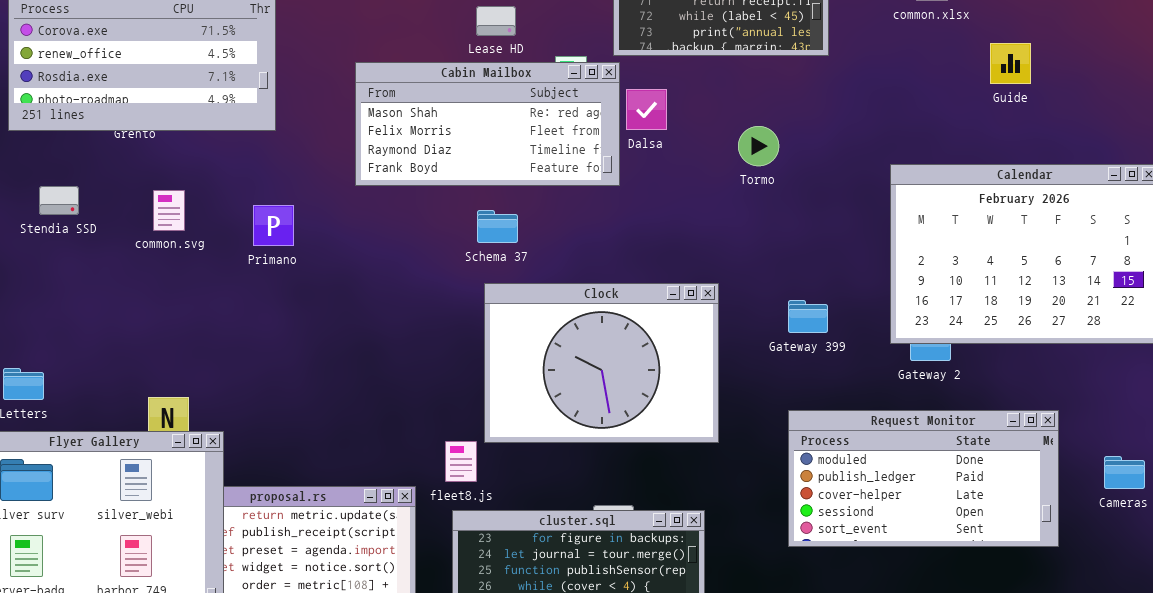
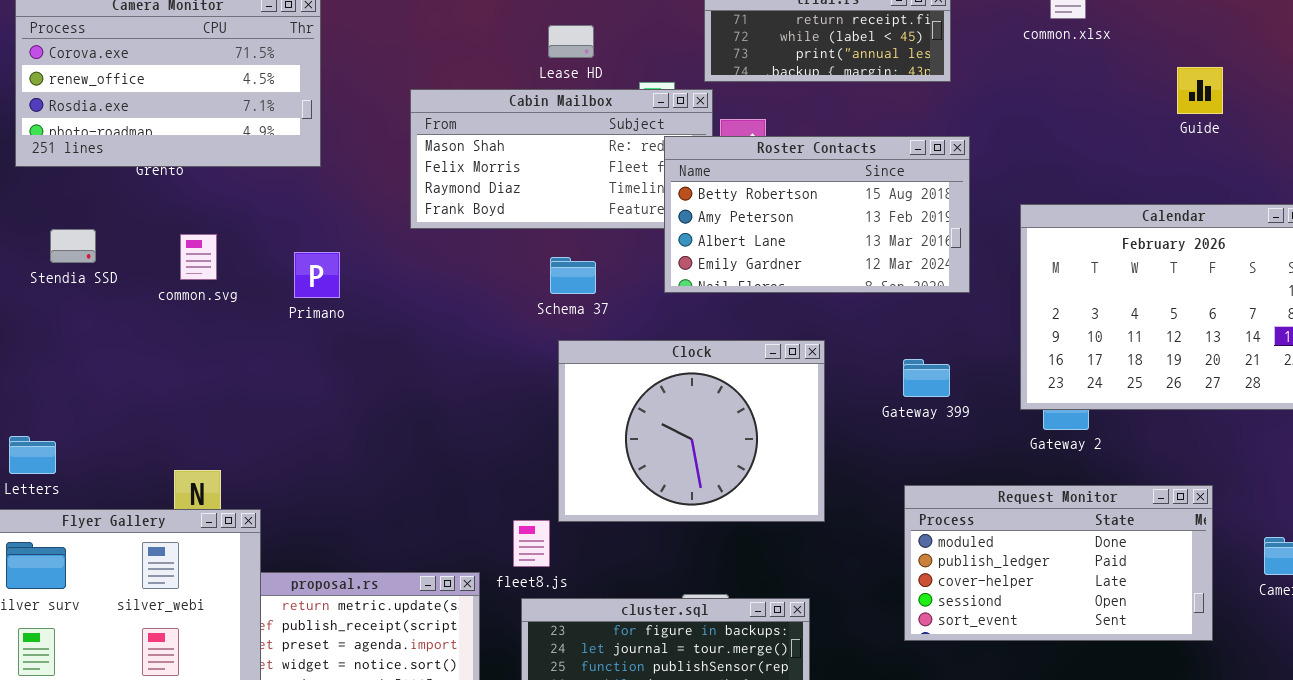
Guide: [990,43,1031,84] -> [1177,67,1223,114], moved
Roster Contacts: none -> [664,136,970,293], opened

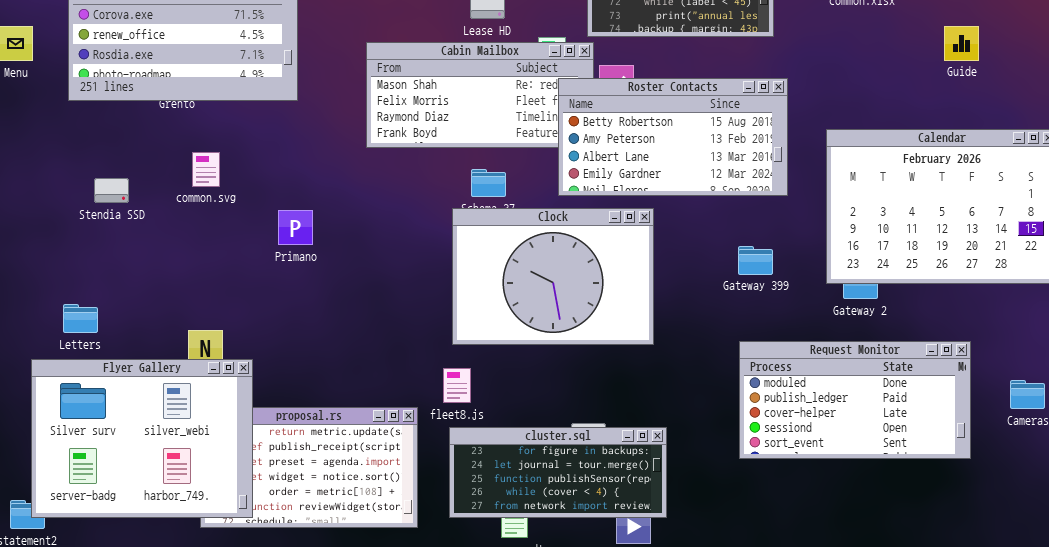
Stendia SSD: [50,229,96,263] -> [94,178,129,203], moved
Primano: [294,252,340,298] -> [278,210,313,245], moved
Clock: [558,340,825,522] -> [452,208,654,345], moved

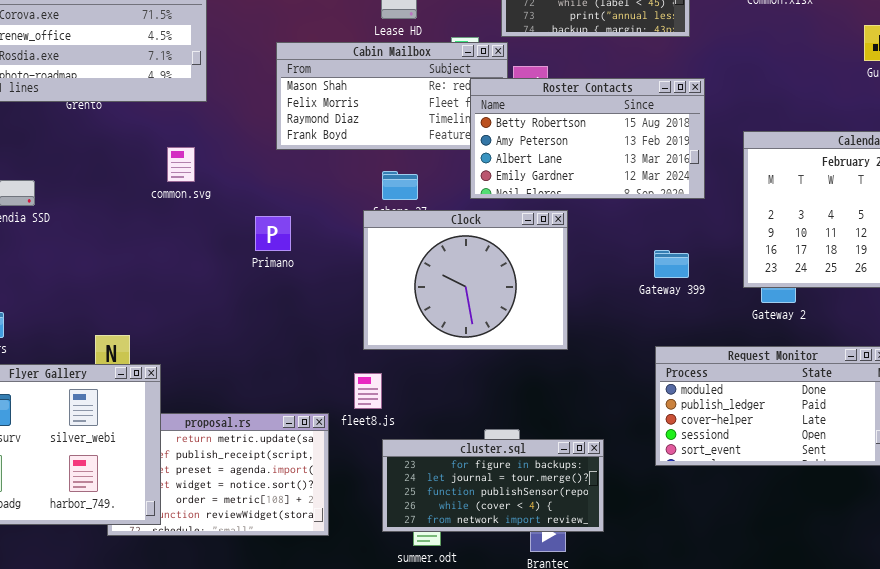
common.svg: [192,152,220,187] -> [167,147,195,182], moved
Primano: [278,210,313,245] -> [255,216,291,251], moved
cluster.sql: [449,427,667,518] -> [382,439,604,532], moved

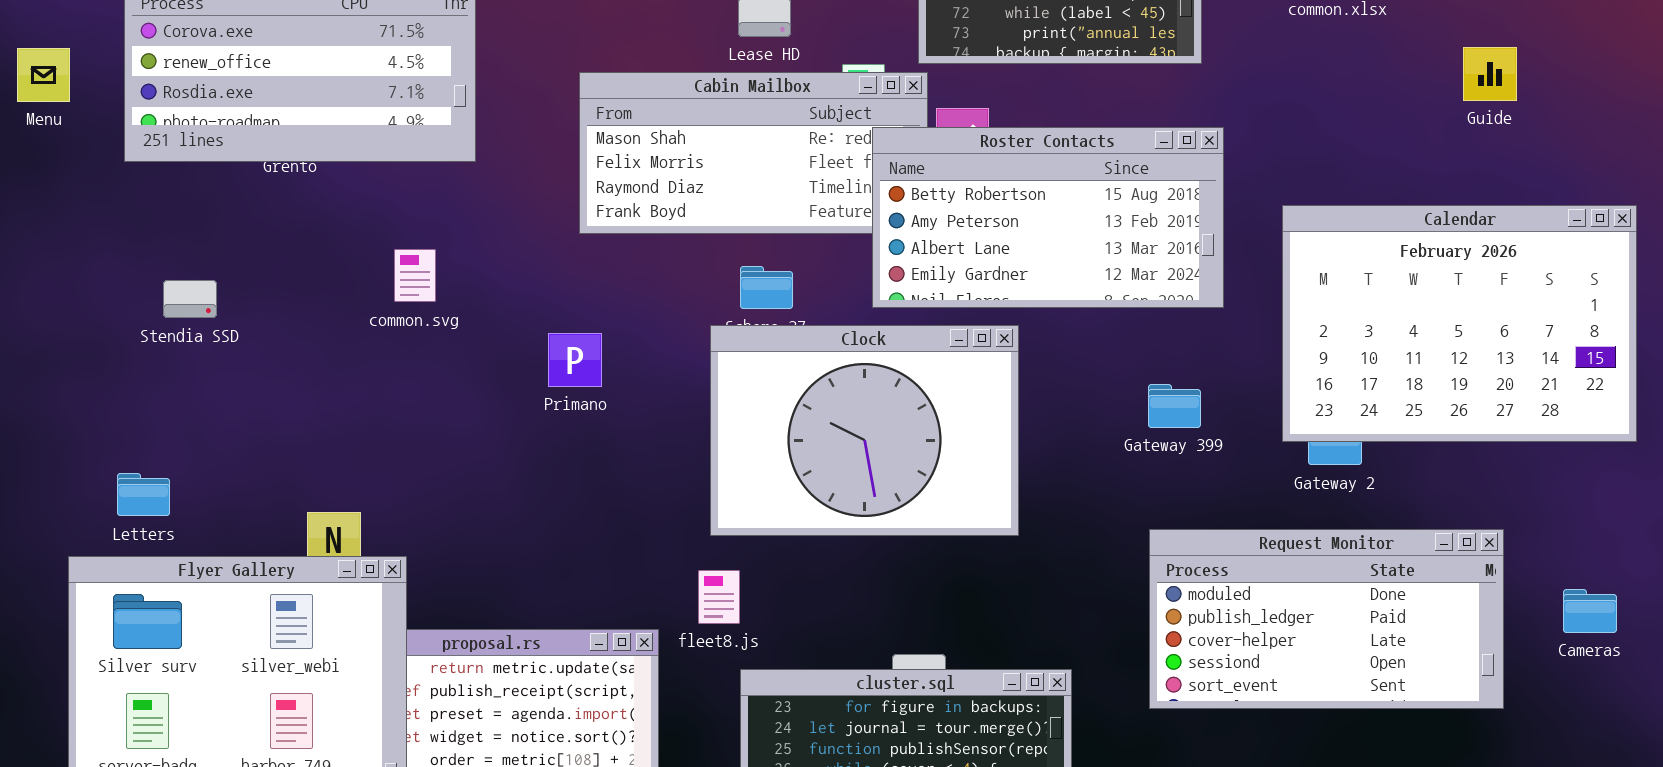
common.svg: [167,147,195,182] -> [394,249,436,302], moved

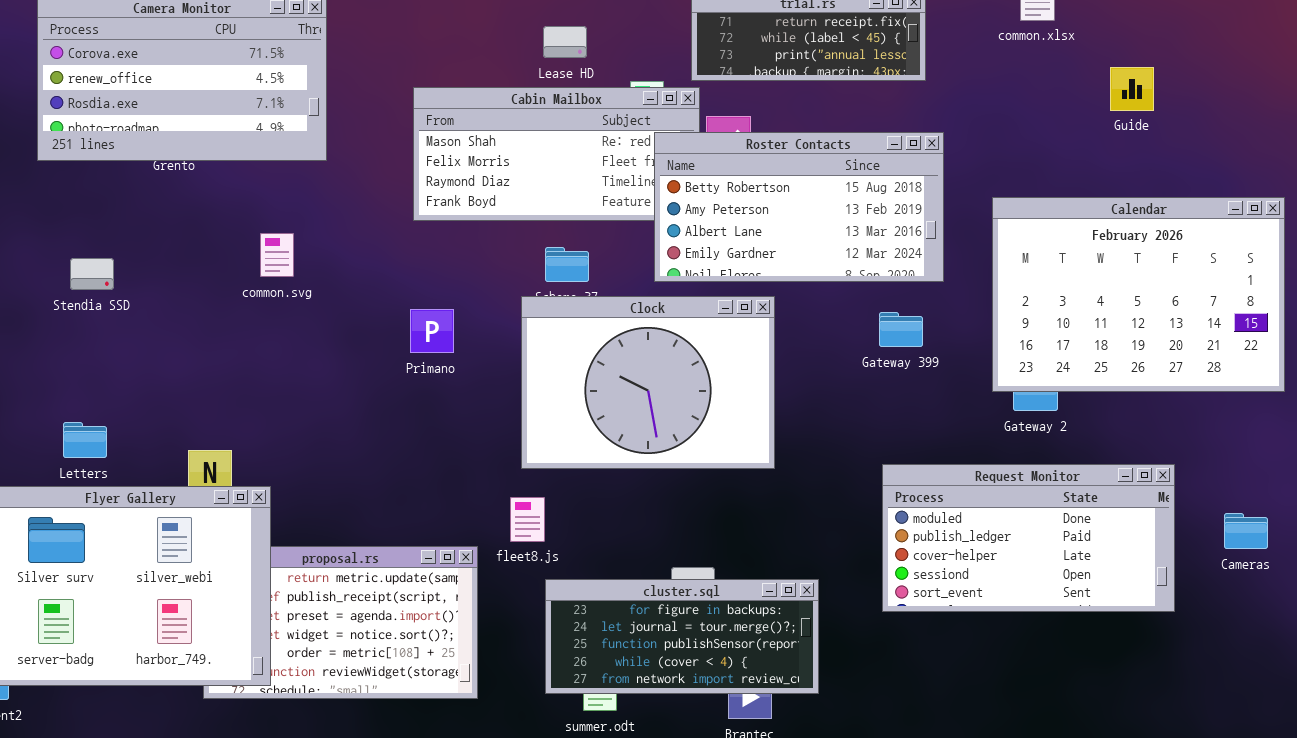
Guide: [1463,47,1517,101] -> [1110,67,1154,111], moved
Primano: [548,333,602,387] -> [410,309,454,353], moved
Gateway 399: [1148,384,1201,428] -> [879,312,923,347], moved
Letters: [117,473,170,516] -> [63,422,107,458], moved

